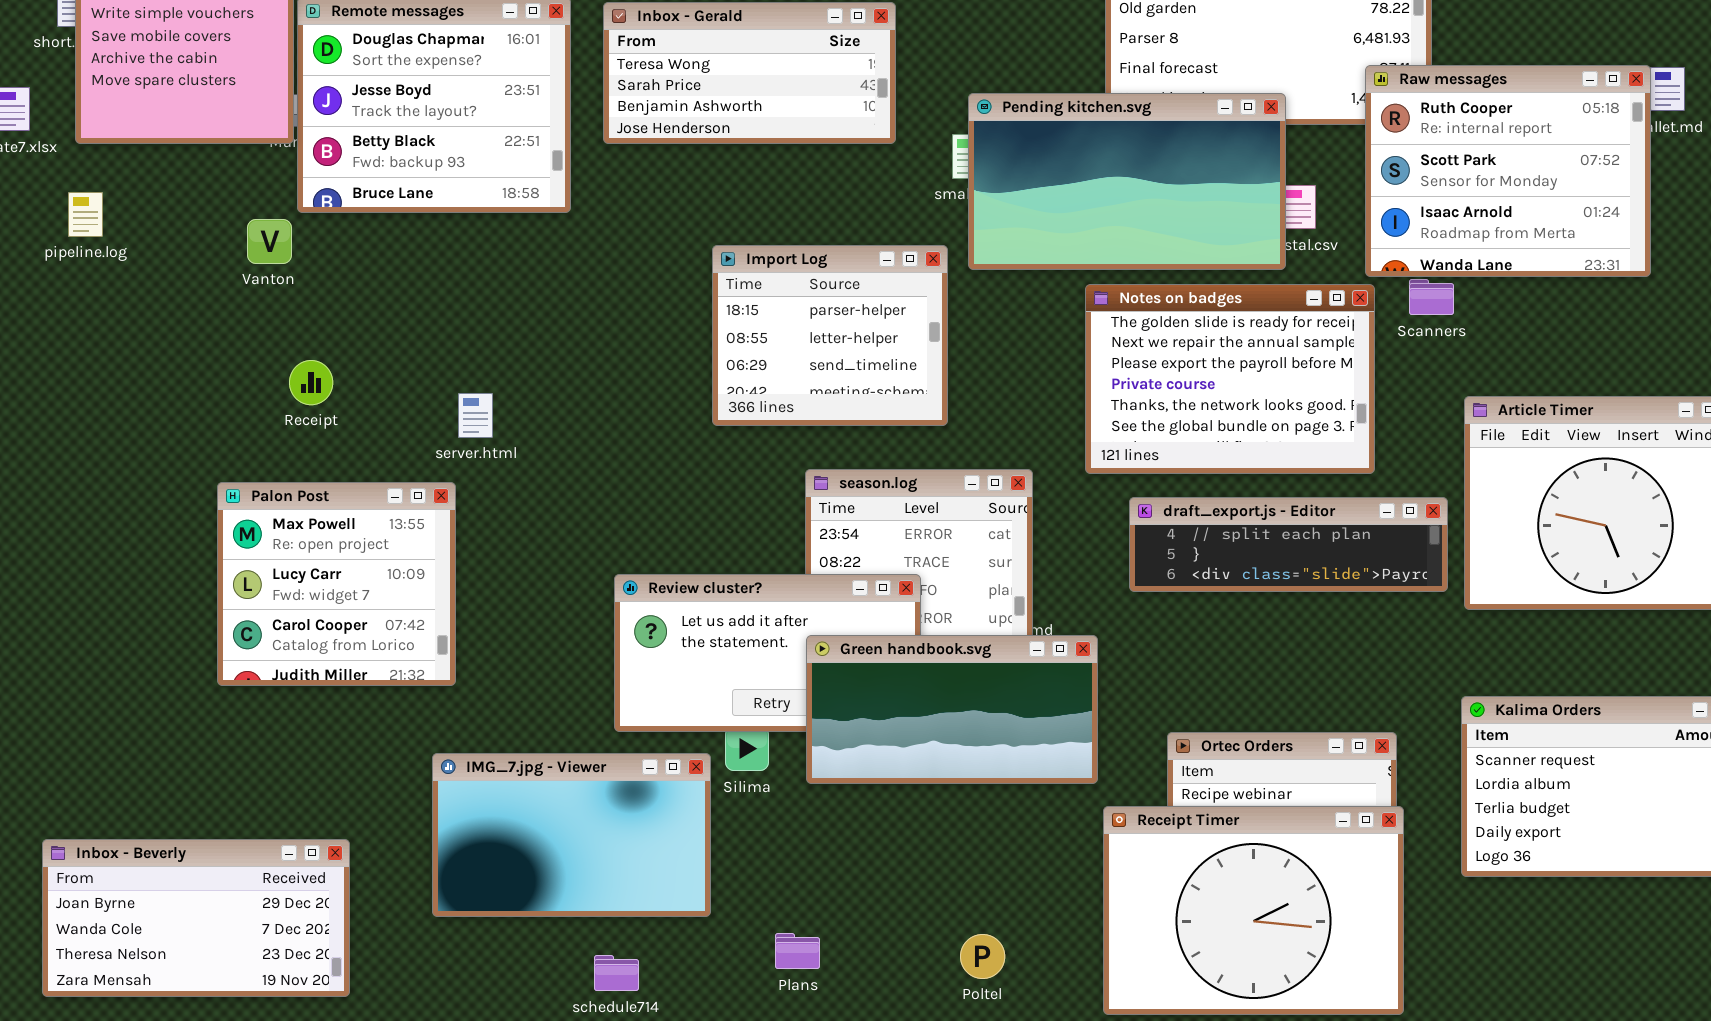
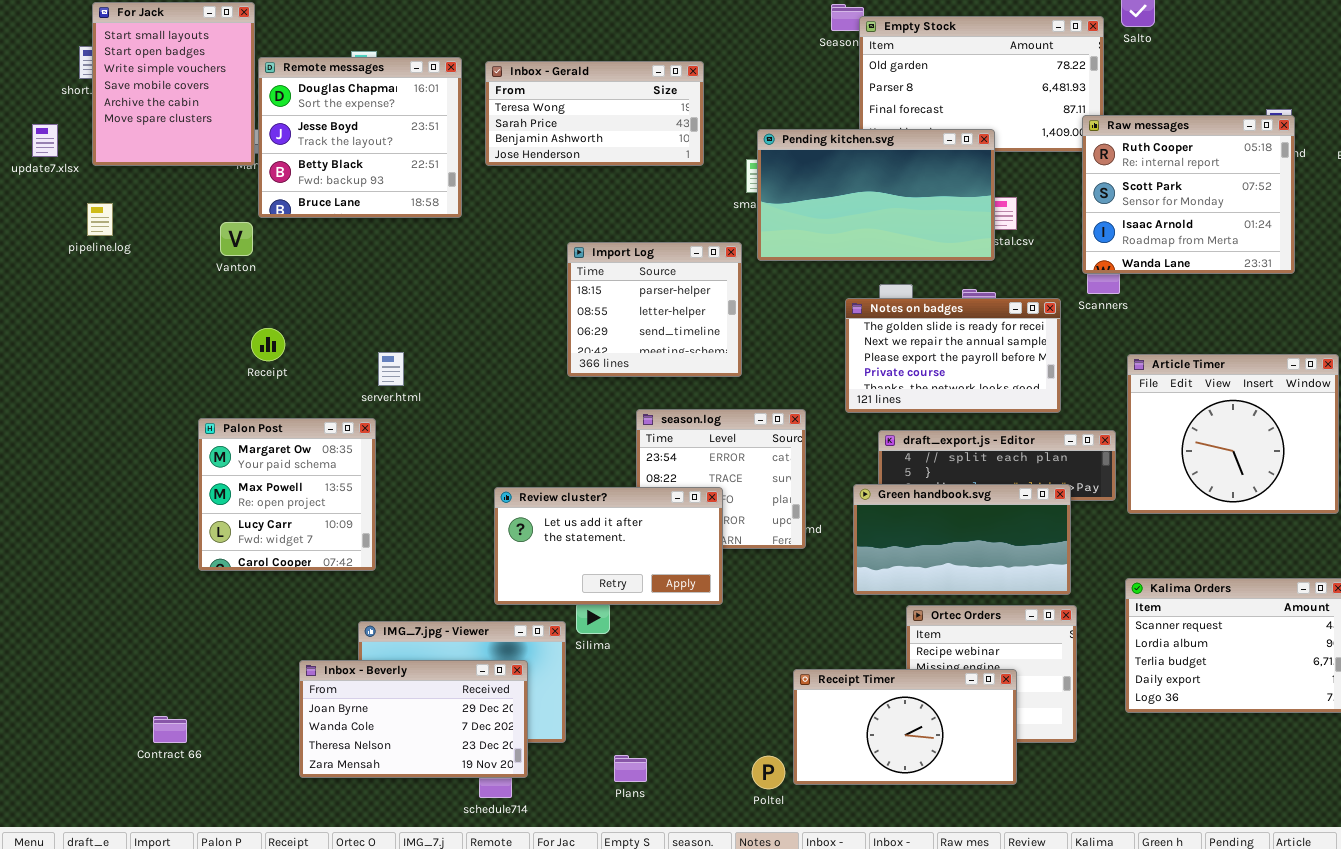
Raw messages: [1365,65,1651,277] -> [1082,115,1295,274], moved
Notes on badges: [1085,284,1375,474] -> [845,298,1061,413], resized
Palon Post: [217,482,456,686] -> [198,418,376,571], scrolled up 1 row
Green handbook.svg: [806,635,1098,784] -> [853,484,1071,595], moved
Receipt Timer: [1103,806,1404,1015] -> [793,669,1017,785], moved, resized
Inbox - Beverly: [42,839,350,997] -> [299,660,528,778], moved

